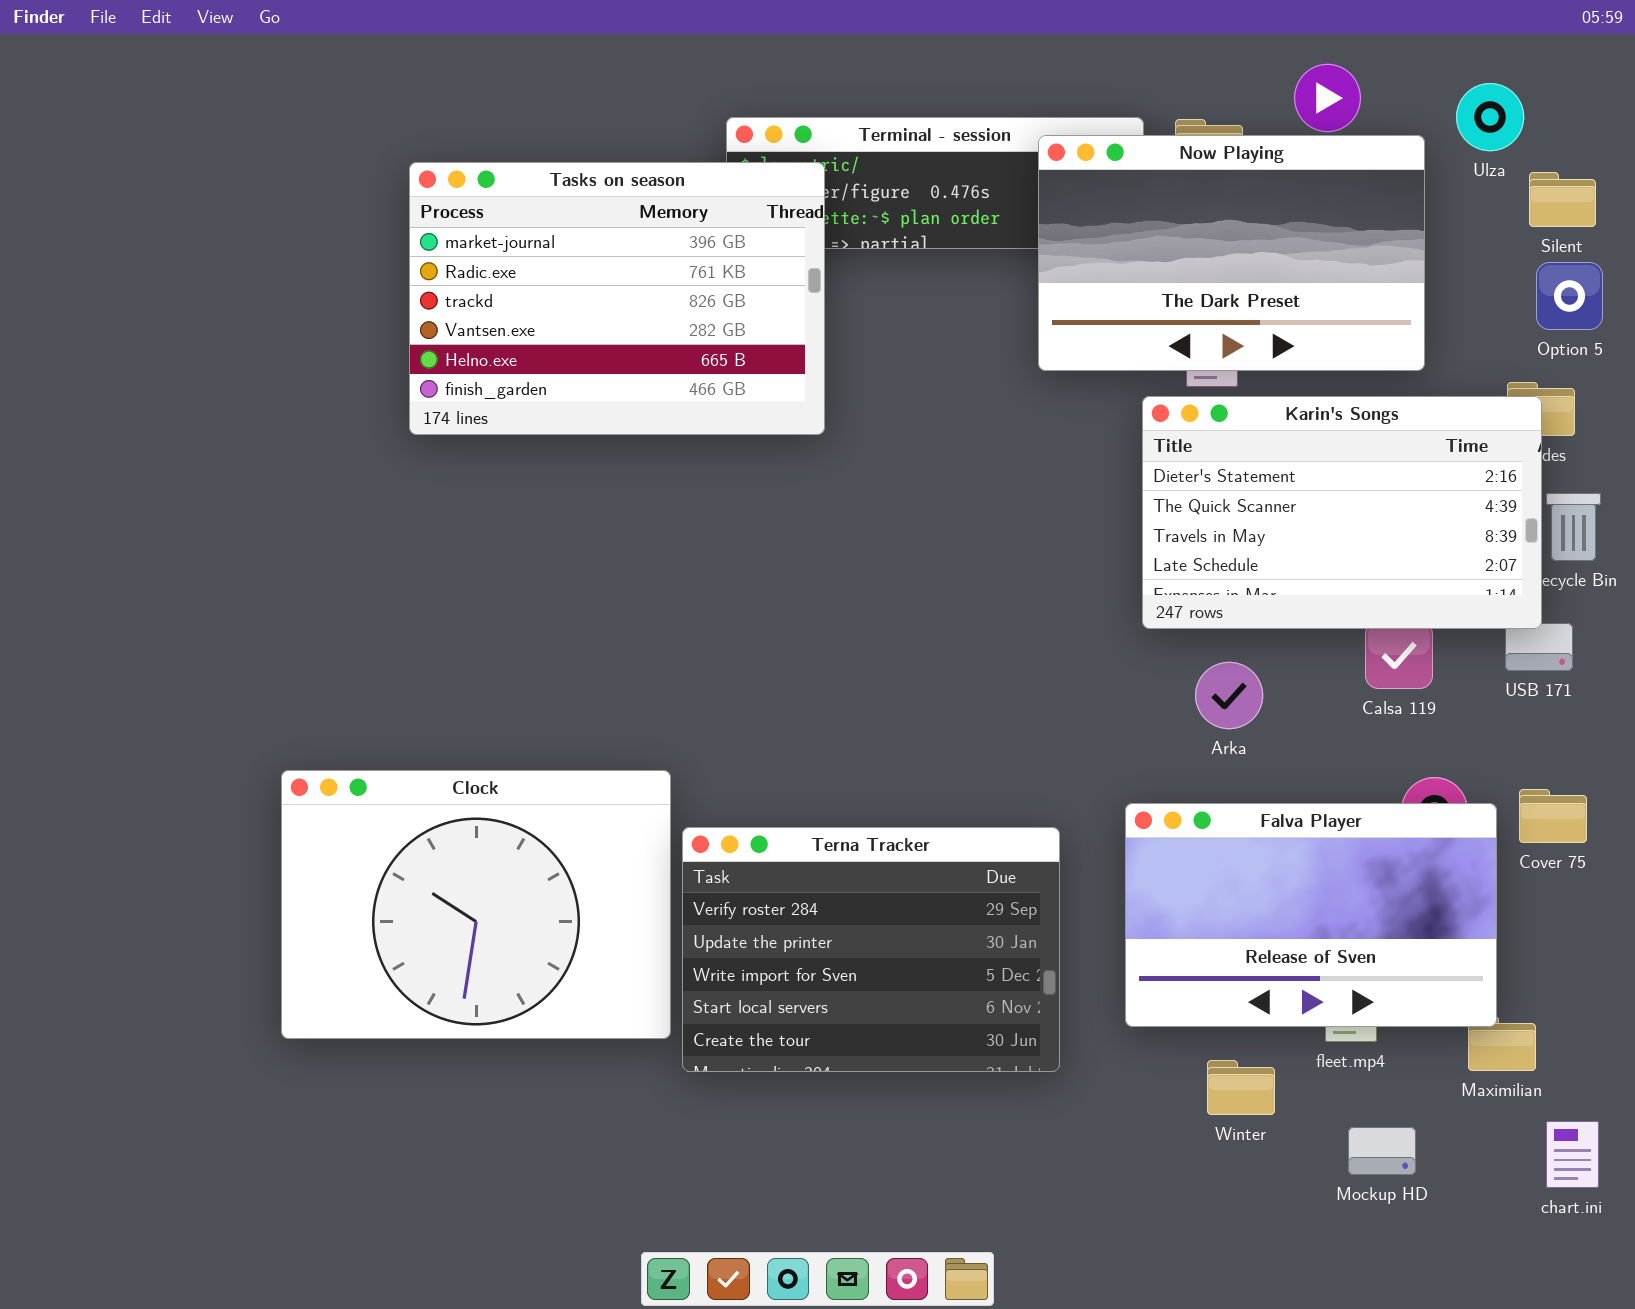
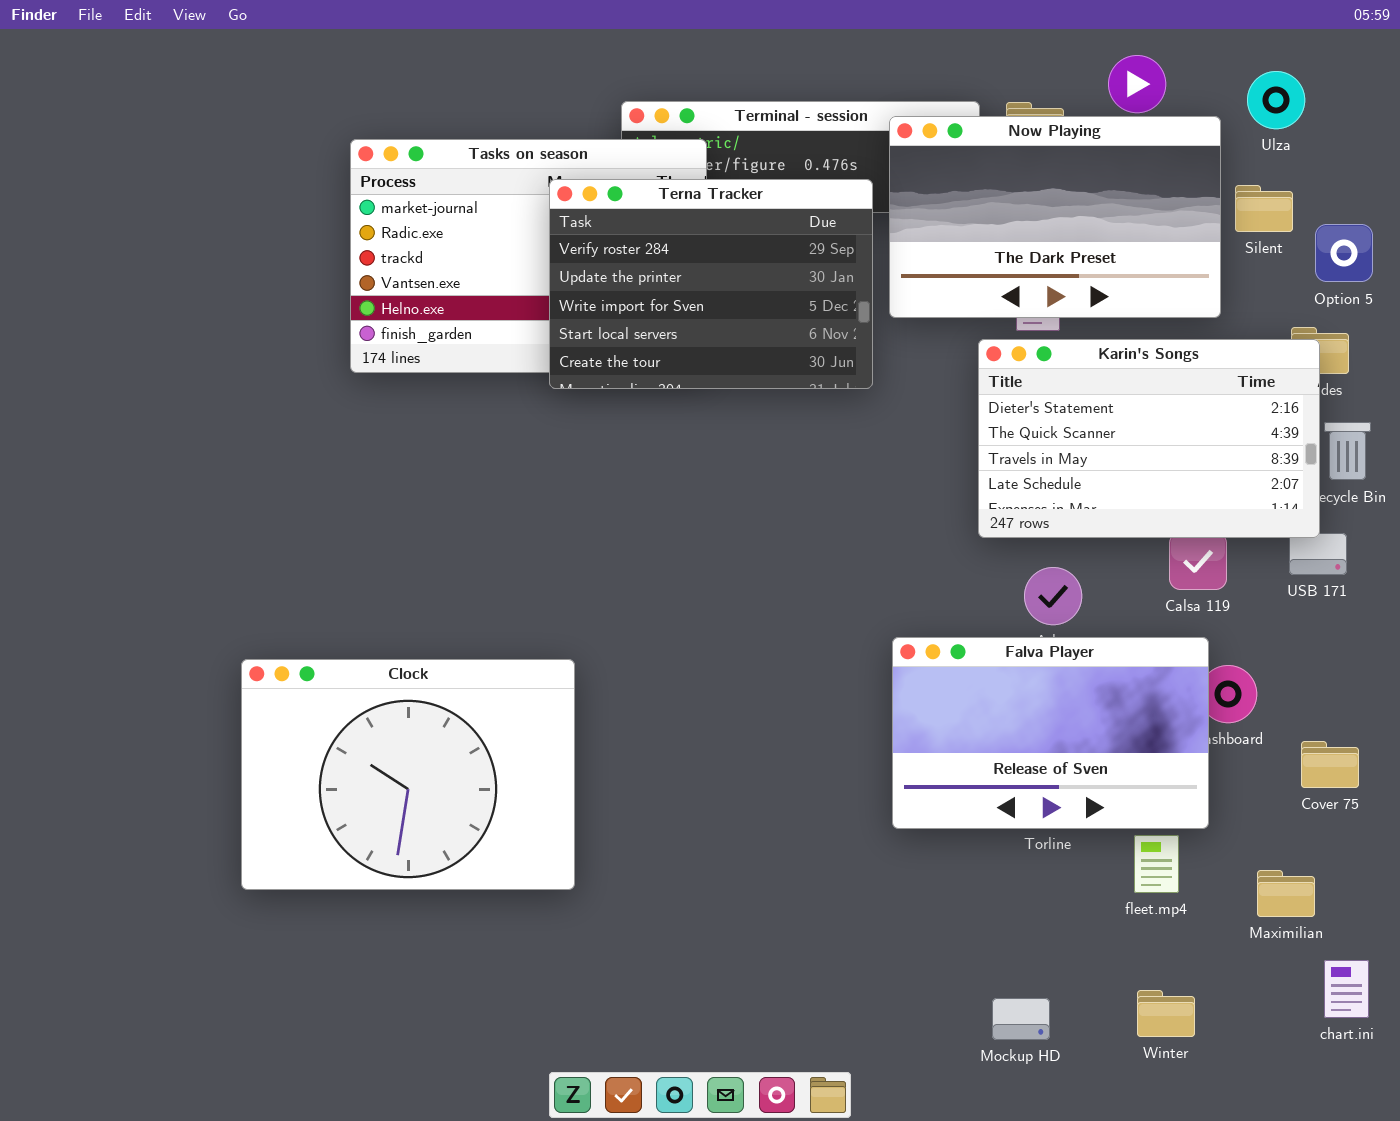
Silent: [1529,172,1596,227] -> [1235,185,1293,232], moved
Cover 75: [1519,789,1587,843] -> [1301,741,1359,788], moved
Falva Player: [1125,803,1497,1027] -> [892,637,1209,829], moved
Terna Tracker: [682,827,1060,1072] -> [549,179,873,389], moved
Winter: [1207,1060,1275,1115] -> [1137,990,1195,1037], moved
Mockup HD: [1348,1127,1416,1175] -> [992,998,1050,1040], moved

